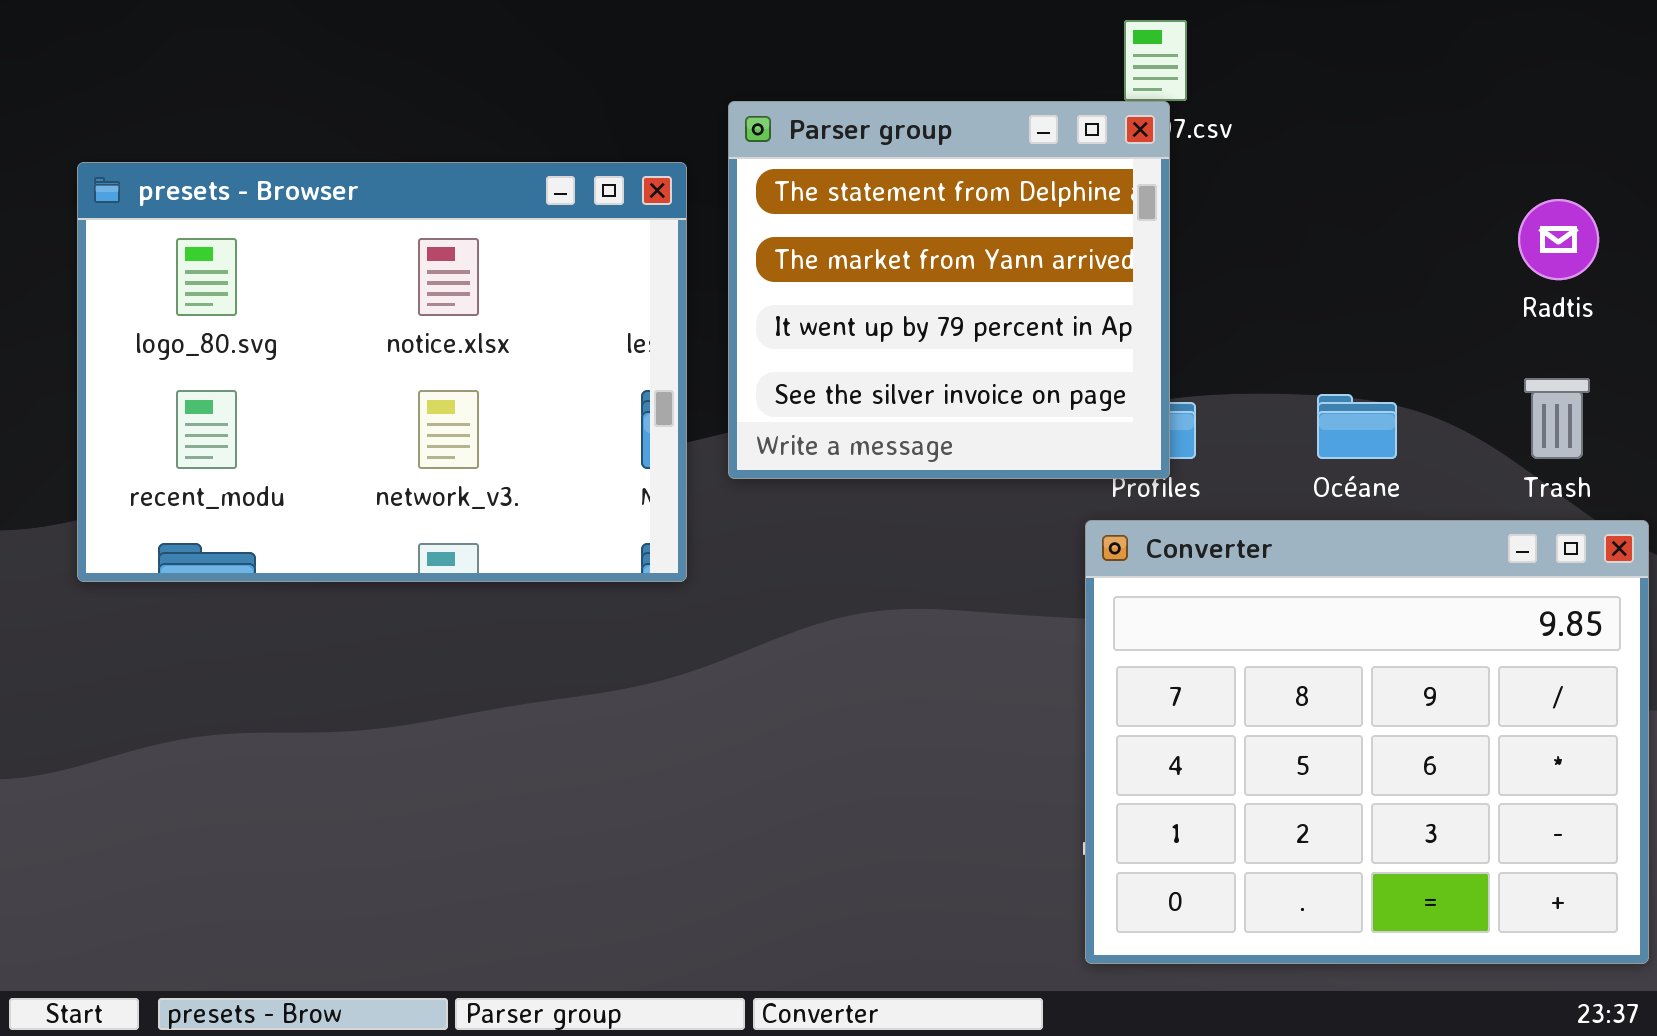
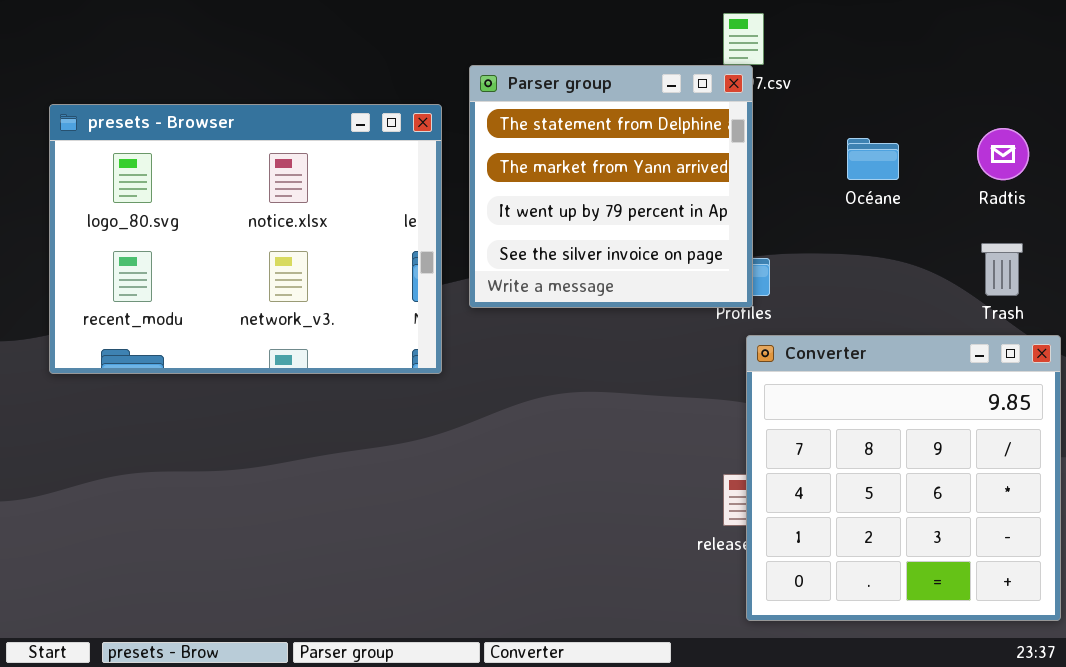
Océane: [1317,394,1397,459] -> [847,138,899,180], moved
Converter: [1085,520,1649,964] -> [746,335,1061,621], resized

